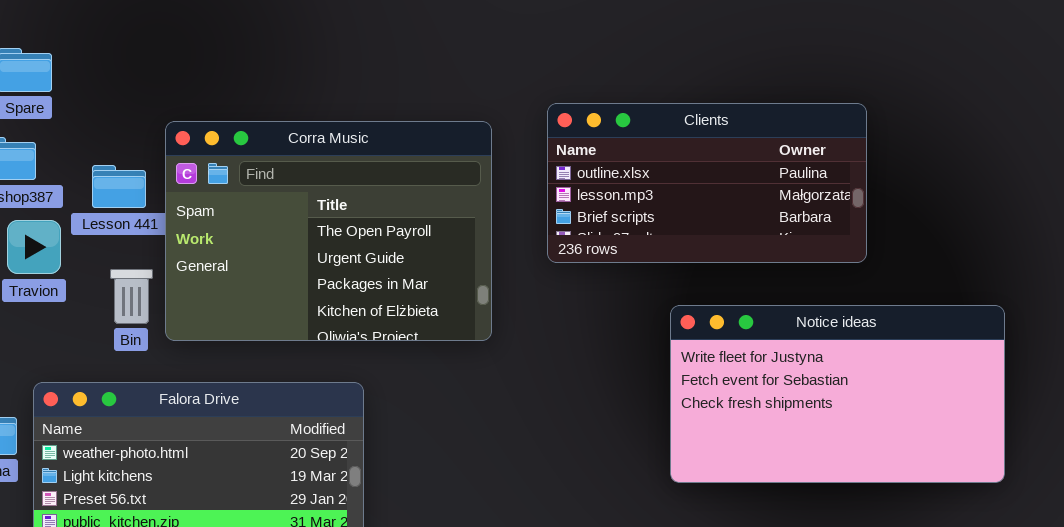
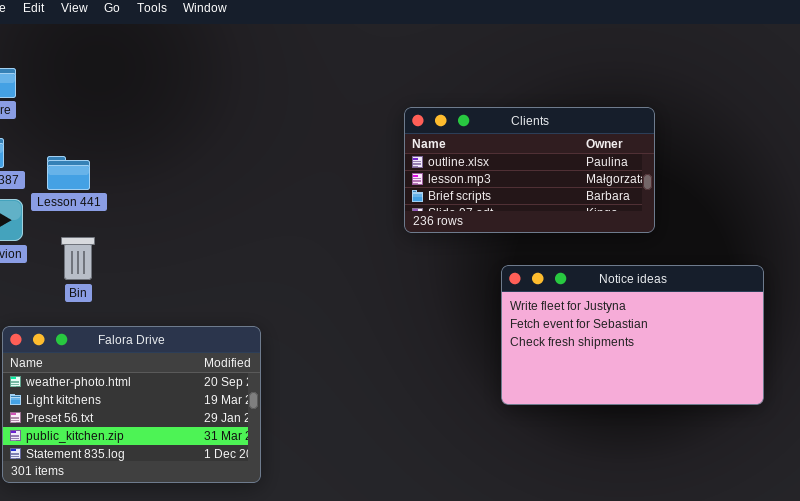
Corra Music: [165,121,492,341] -> none, closed

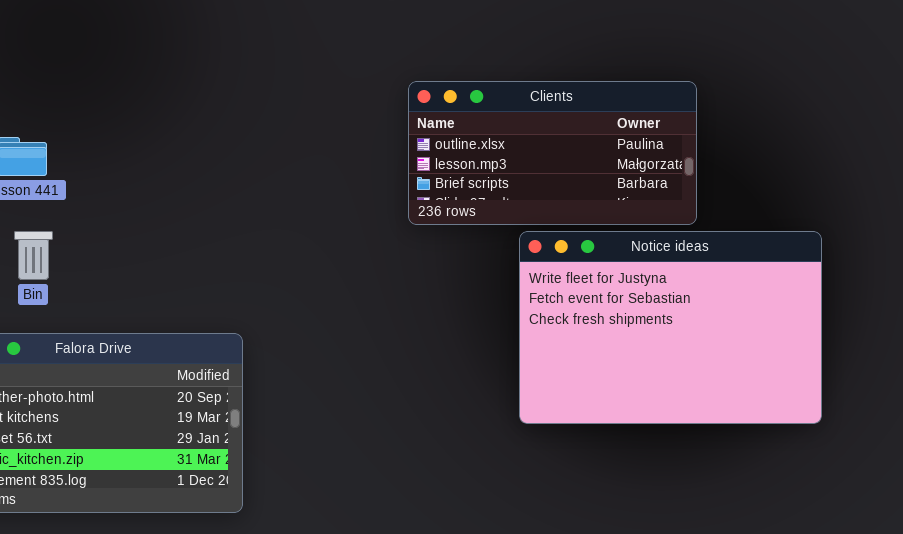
Notice ideas: [501,265,764,405] -> [519,231,822,424], resized

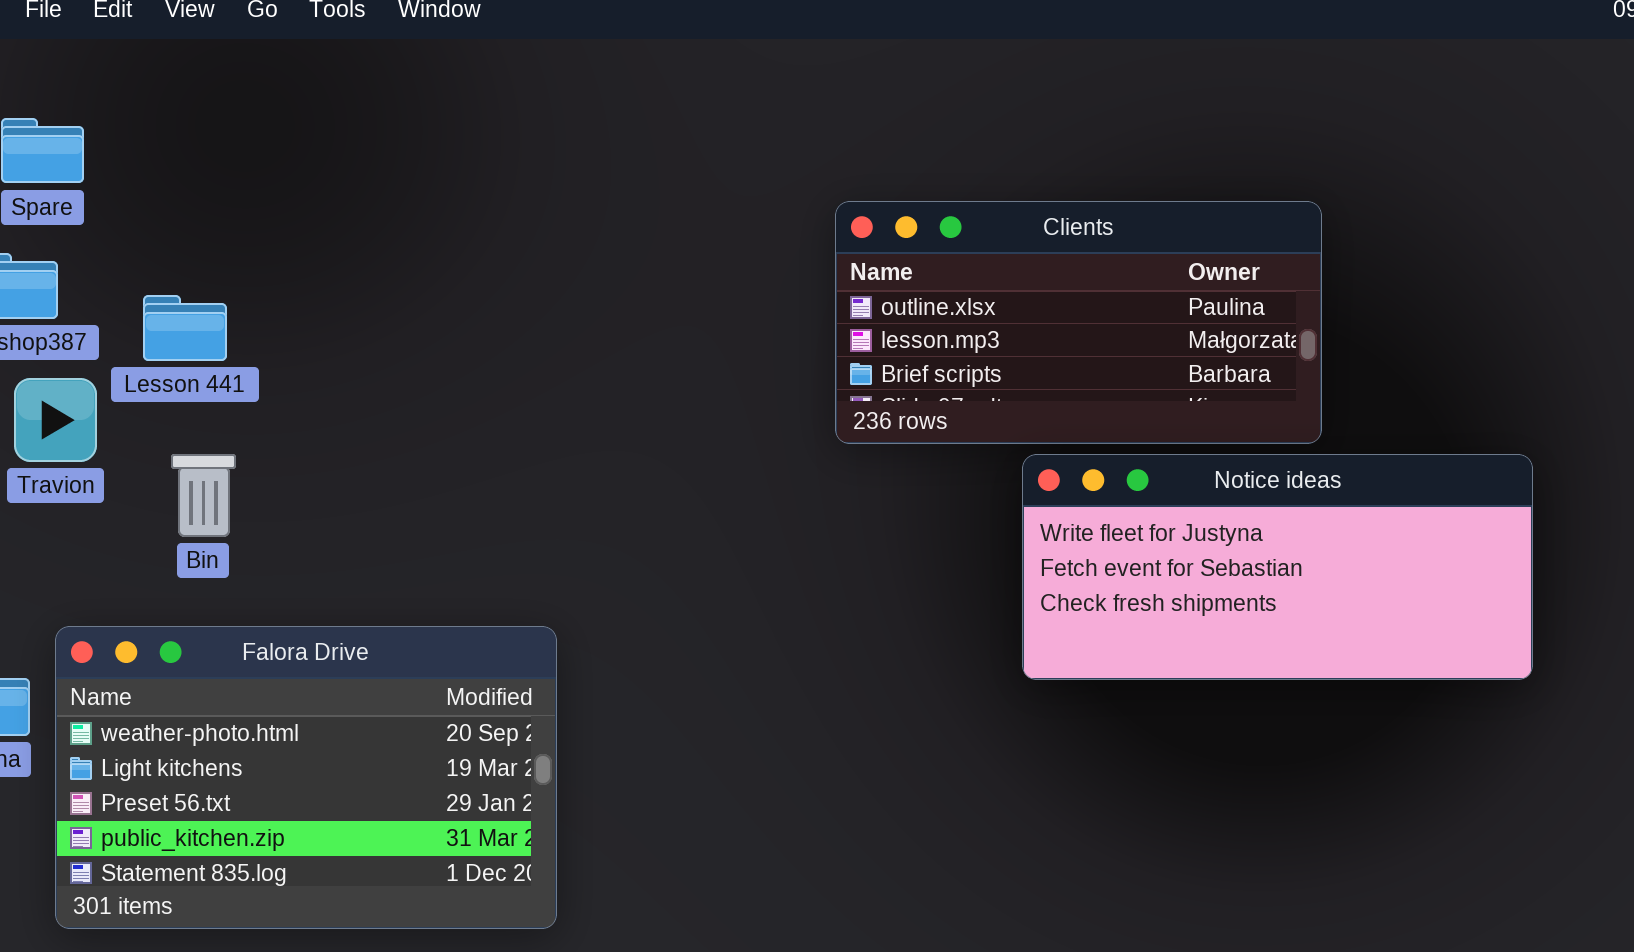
Notice ideas: [519,231,822,424] -> [1022,454,1533,680], resized

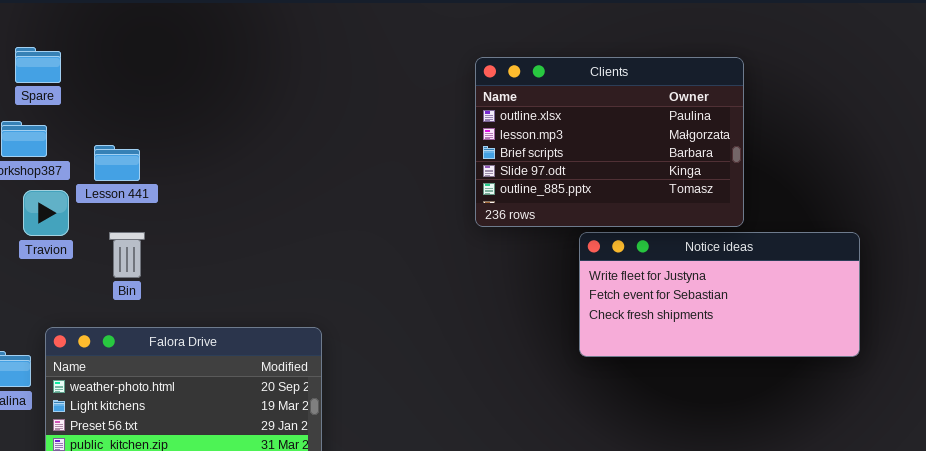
Clients: [835,201,1322,444] -> [475,57,744,227], resized

